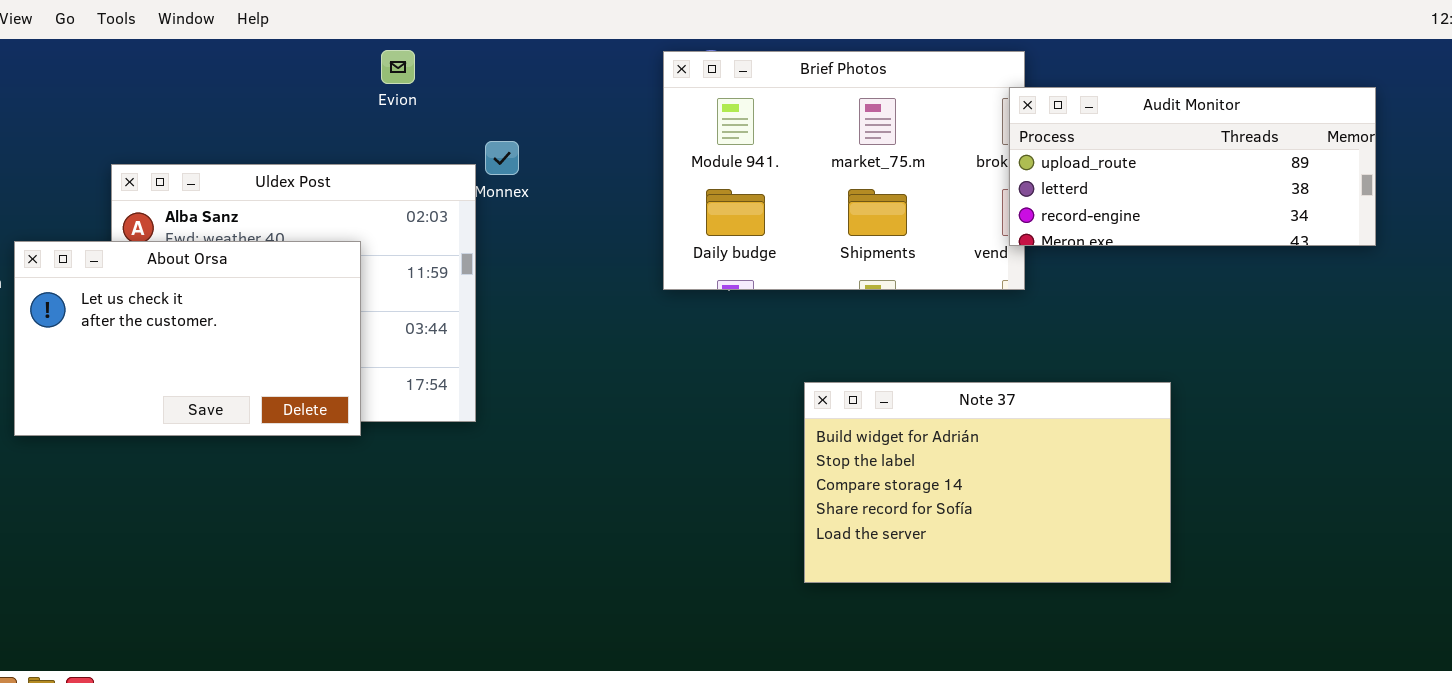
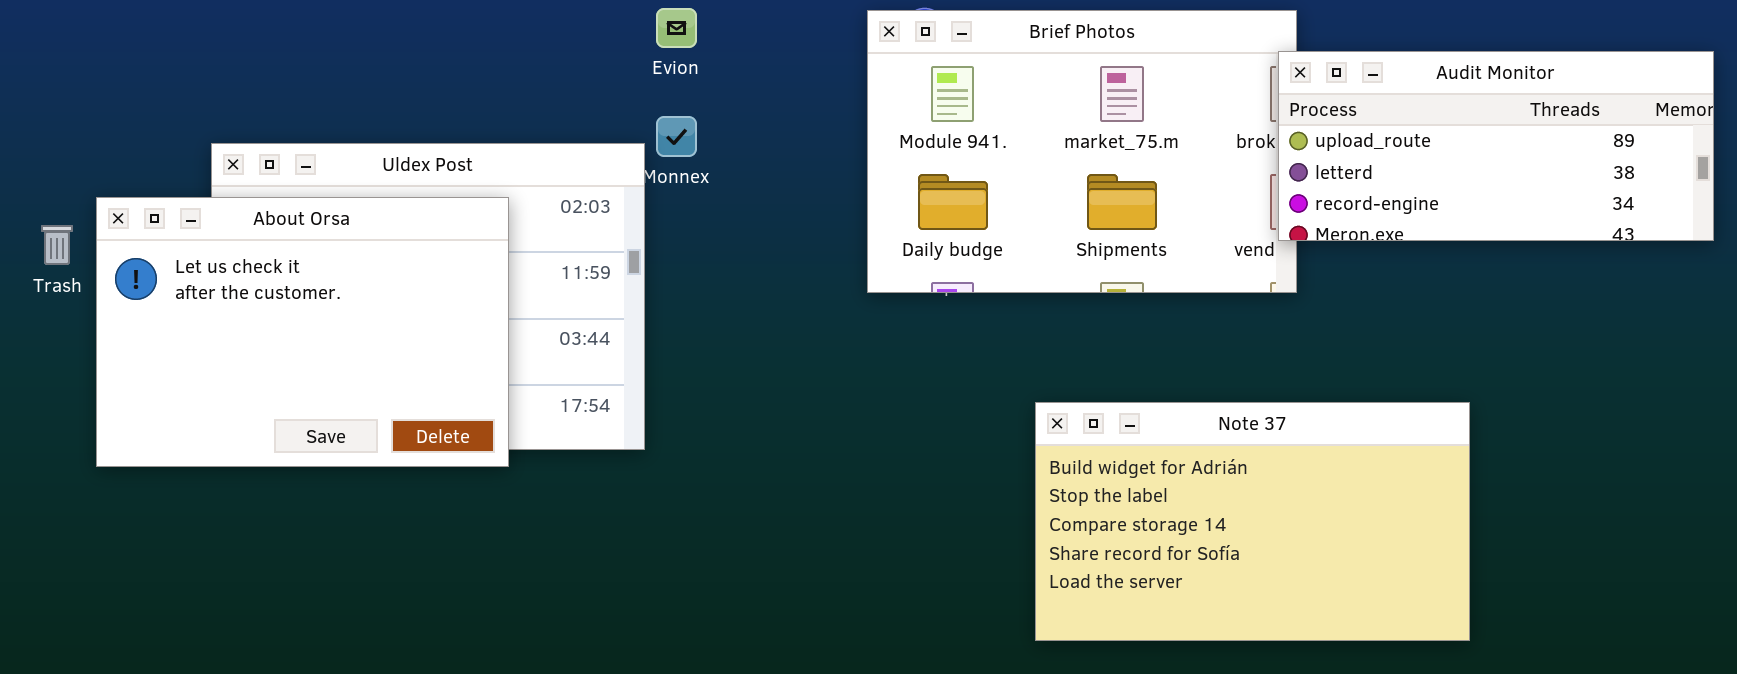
Evion: [381,50,415,84] -> [656,8,697,48], moved
About Orsa: [14,241,361,436] -> [96,197,509,467], resized

